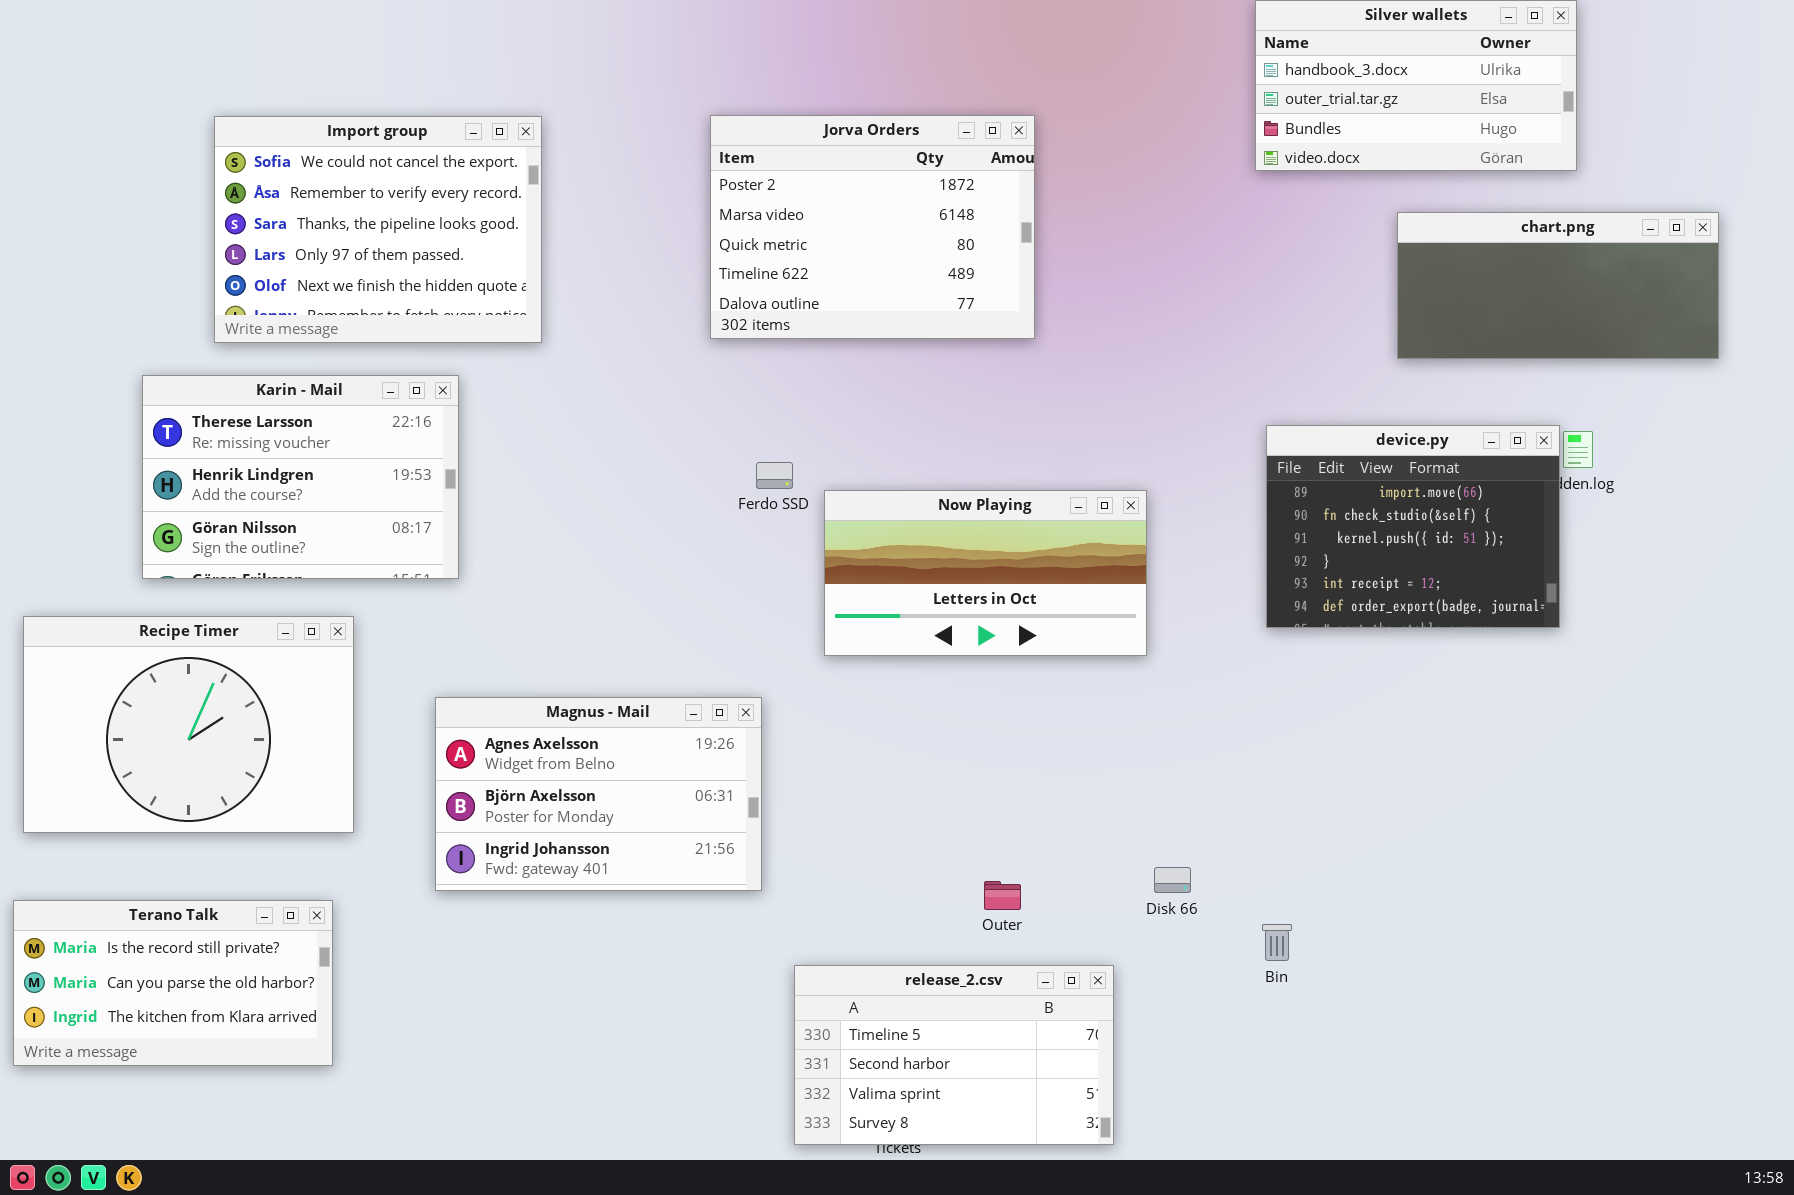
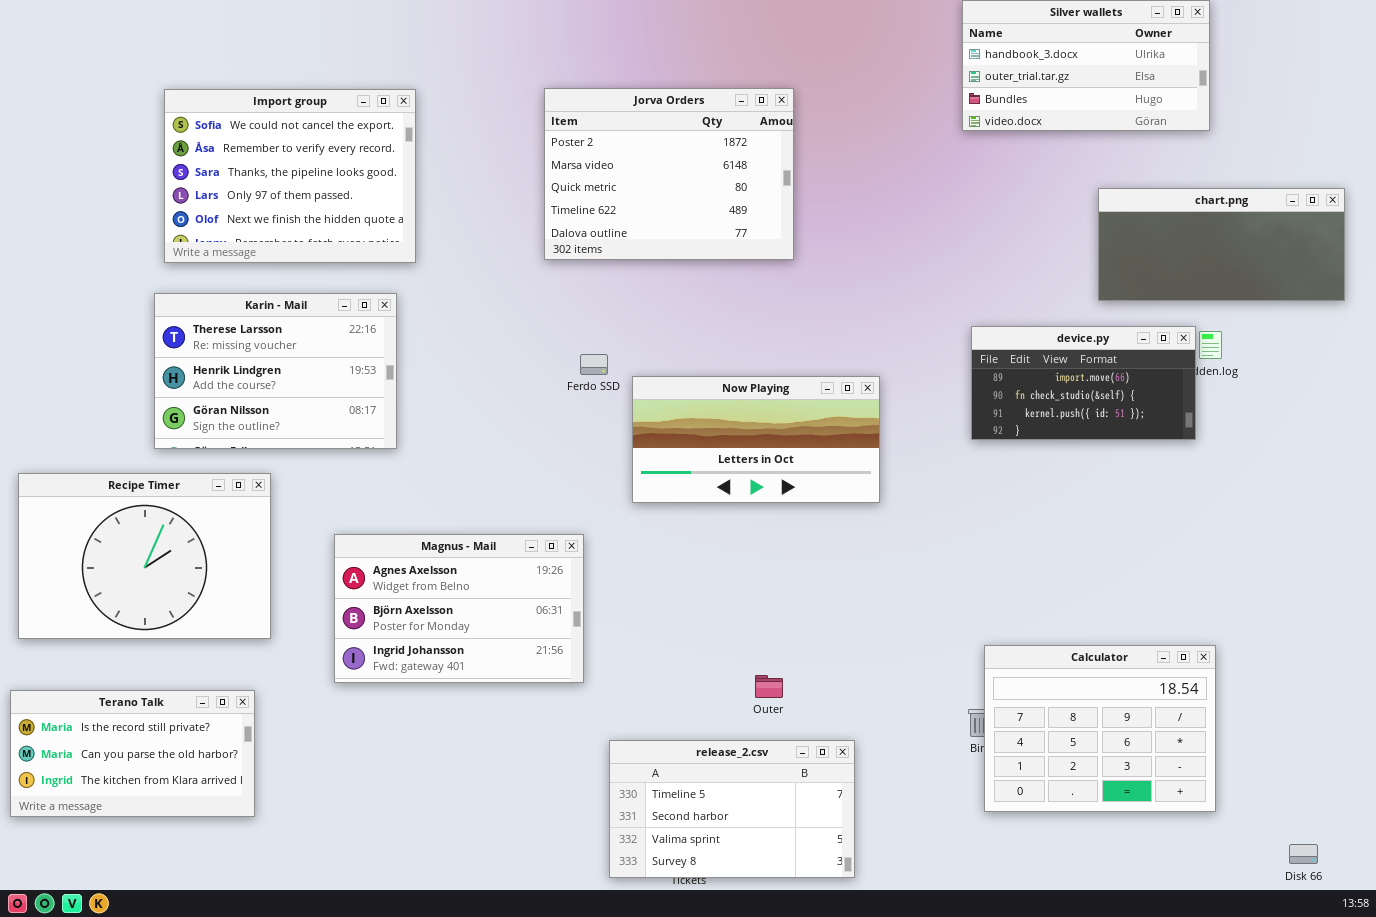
chart.png: [1397,212,1719,359] -> [1098,188,1345,301], moved
Karin - Mail: [142,375,459,579] -> [154,293,397,449], moved
device.py: [1266,425,1560,628] -> [971,326,1196,440], resized
Calculator: none -> [984,645,1216,812], opened
Disk 66: [1154,867,1191,893] -> [1289,844,1318,864], moved

